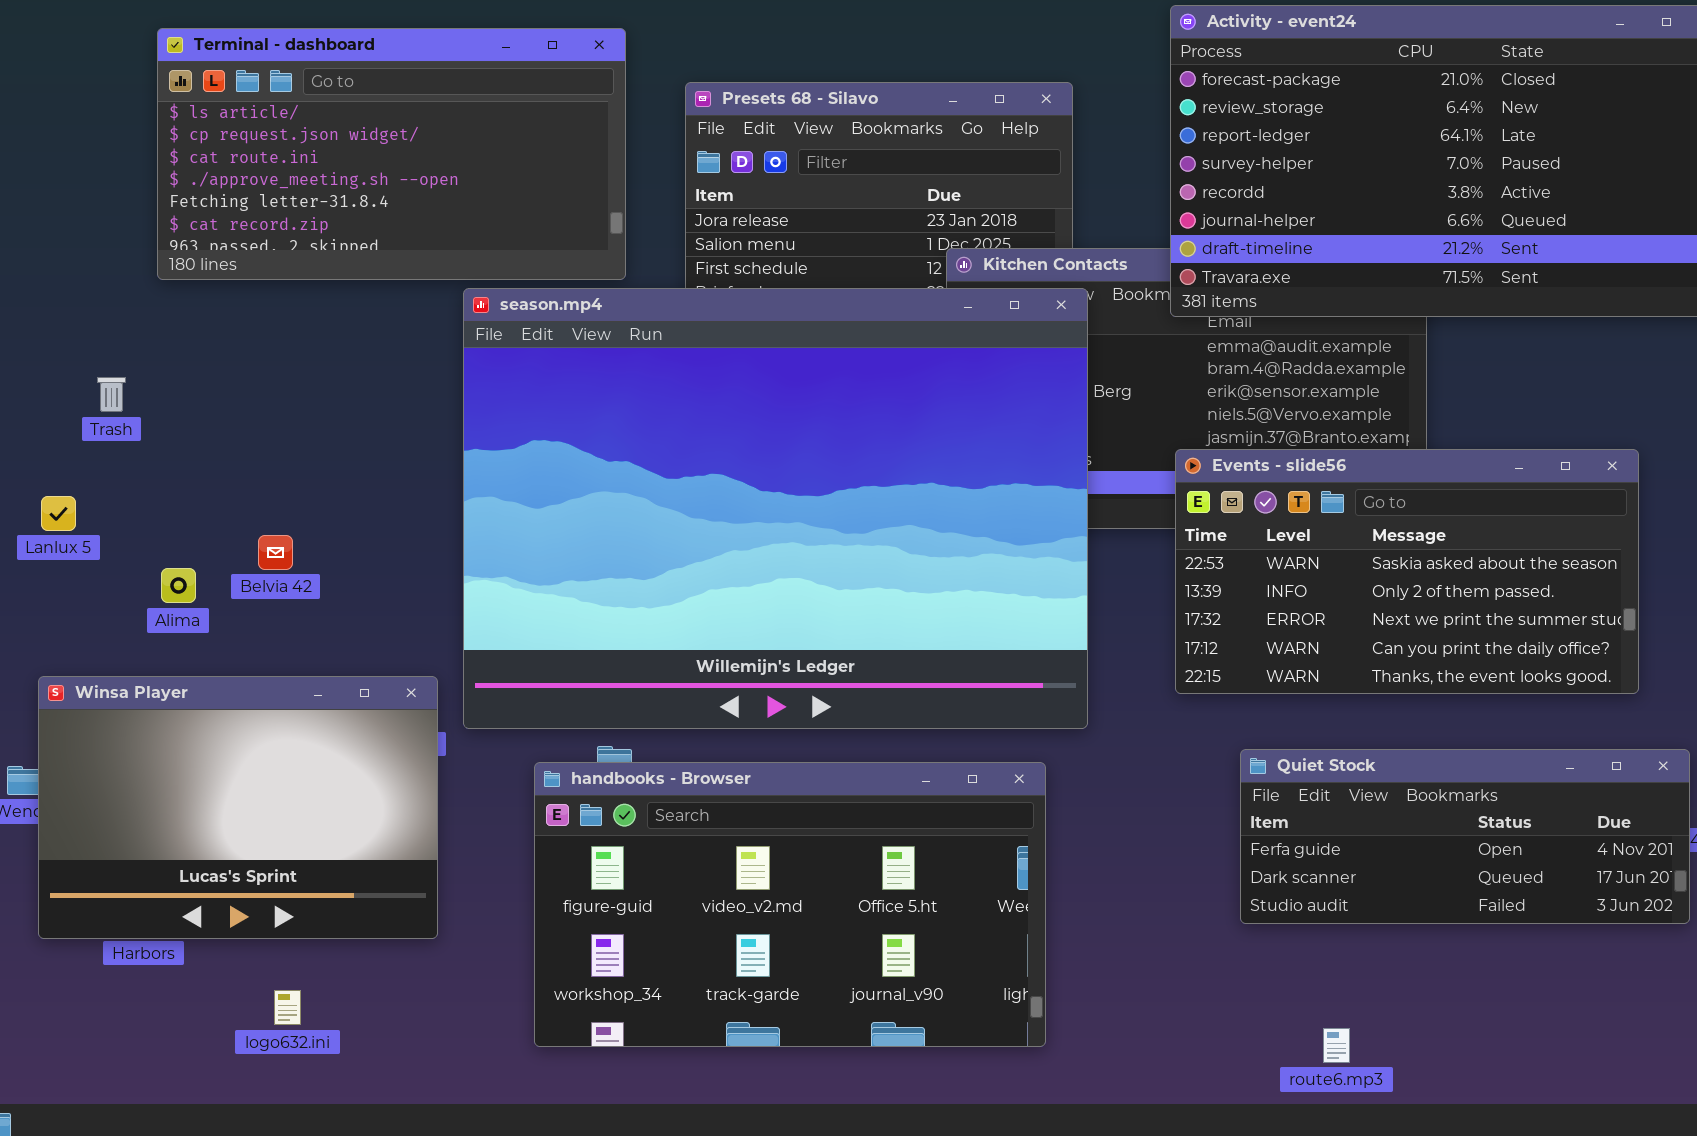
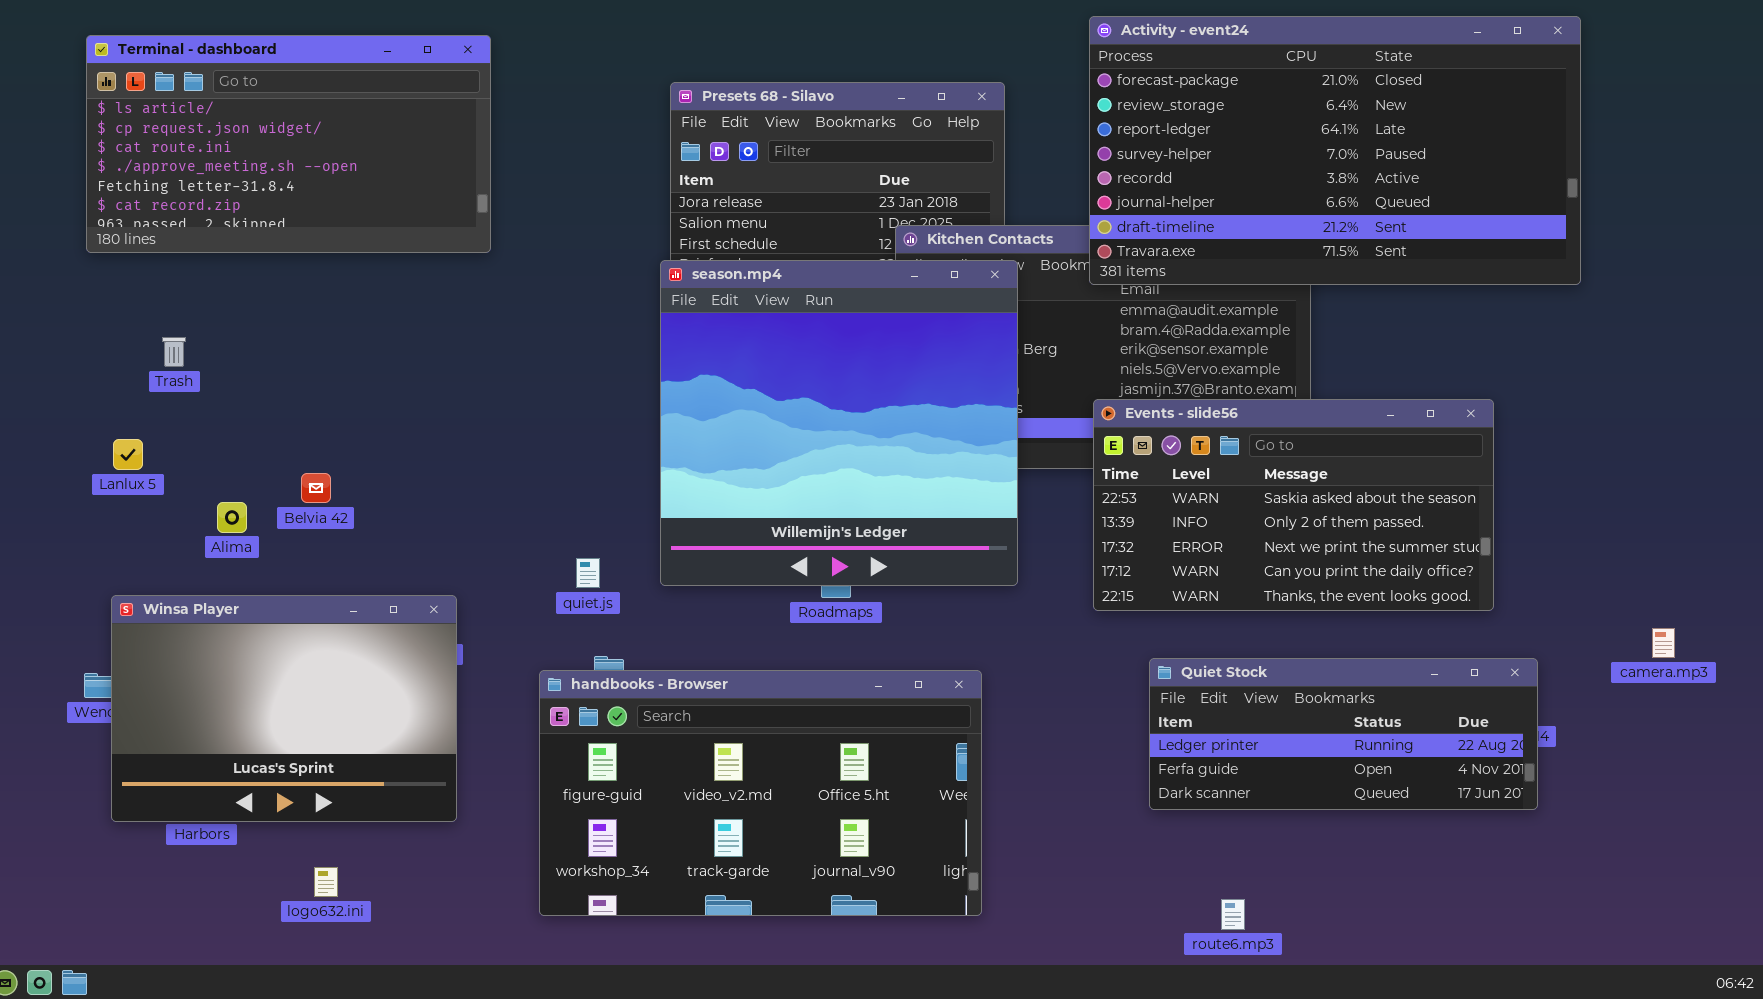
Terminal - dashboard: [157,28,626,280] -> [86,35,491,253], moved
season.mp4: [463,288,1088,729] -> [660,260,1018,586], resized
Quiet Stock: [1240,749,1690,924] -> [1149,658,1538,810], scrolled up 1 row

